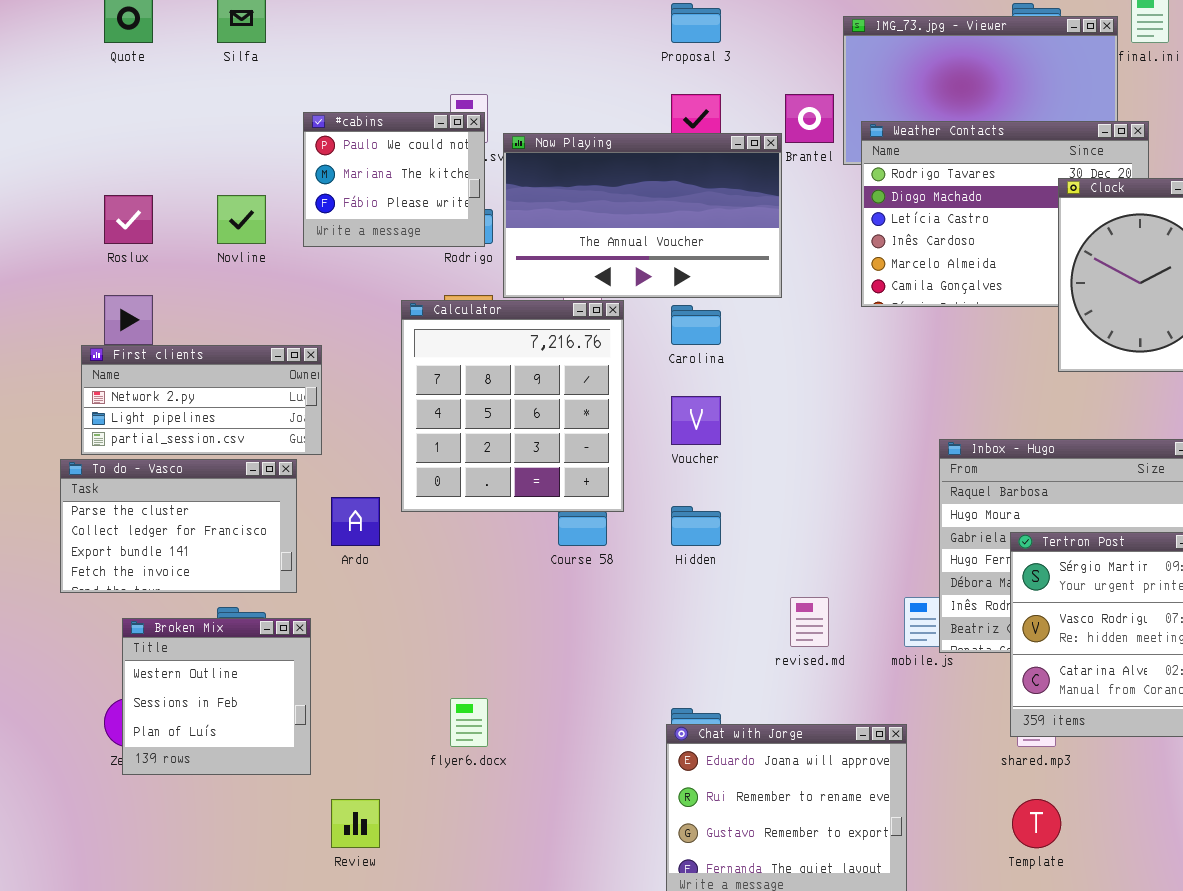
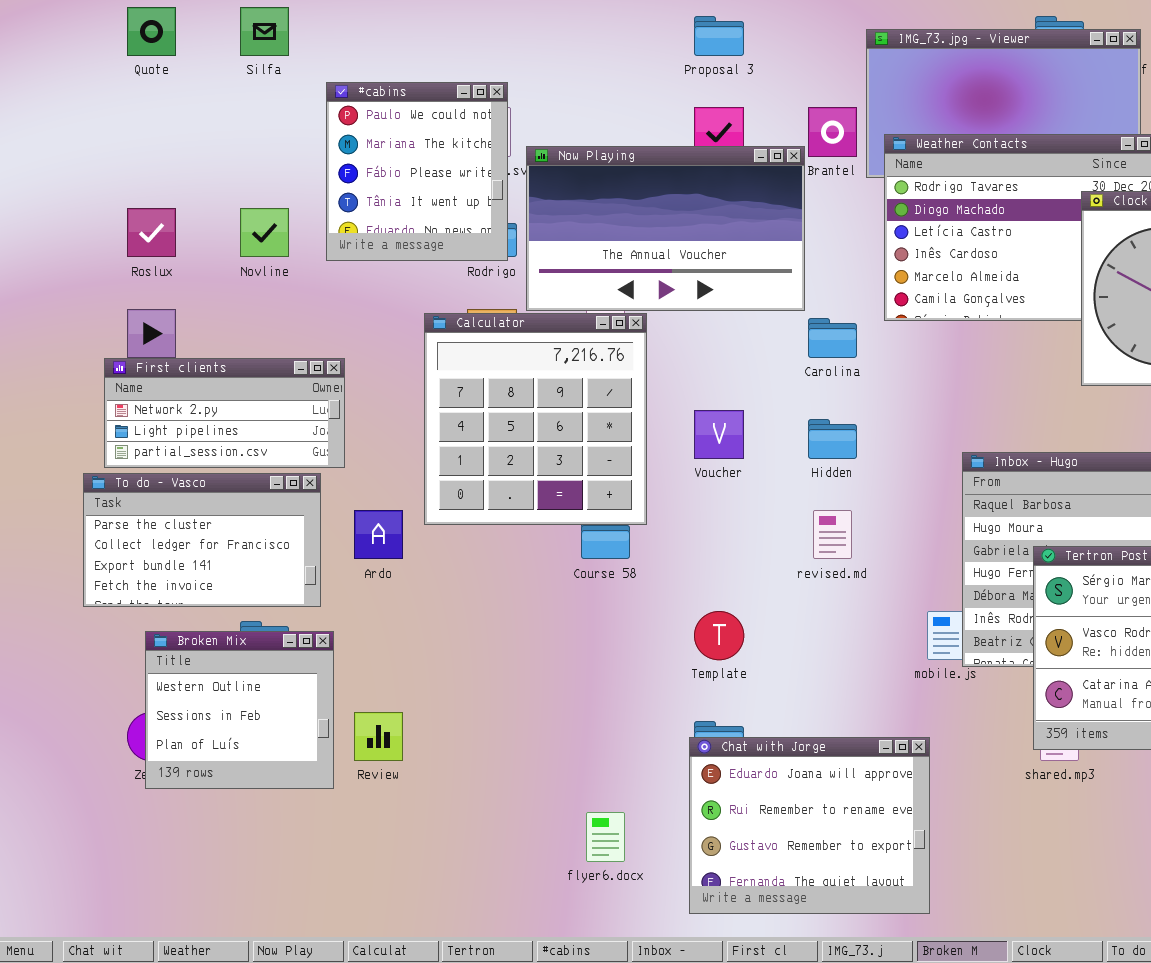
#cabins: [303,112,485,247] -> [326,82,508,261], resized
Carolina: [671,305,721,345] -> [808,318,857,358], moved
Hidden: [671,506,721,546] -> [808,419,857,459], moved
revised.md: [790,597,829,647] -> [813,510,852,559], moved
flyer6.docx: [450,698,488,747] -> [586,812,625,862], moved
Review: [331,799,380,848] -> [354,712,403,761], moved
Template: [1012,799,1061,848] -> [694,611,744,660], moved

